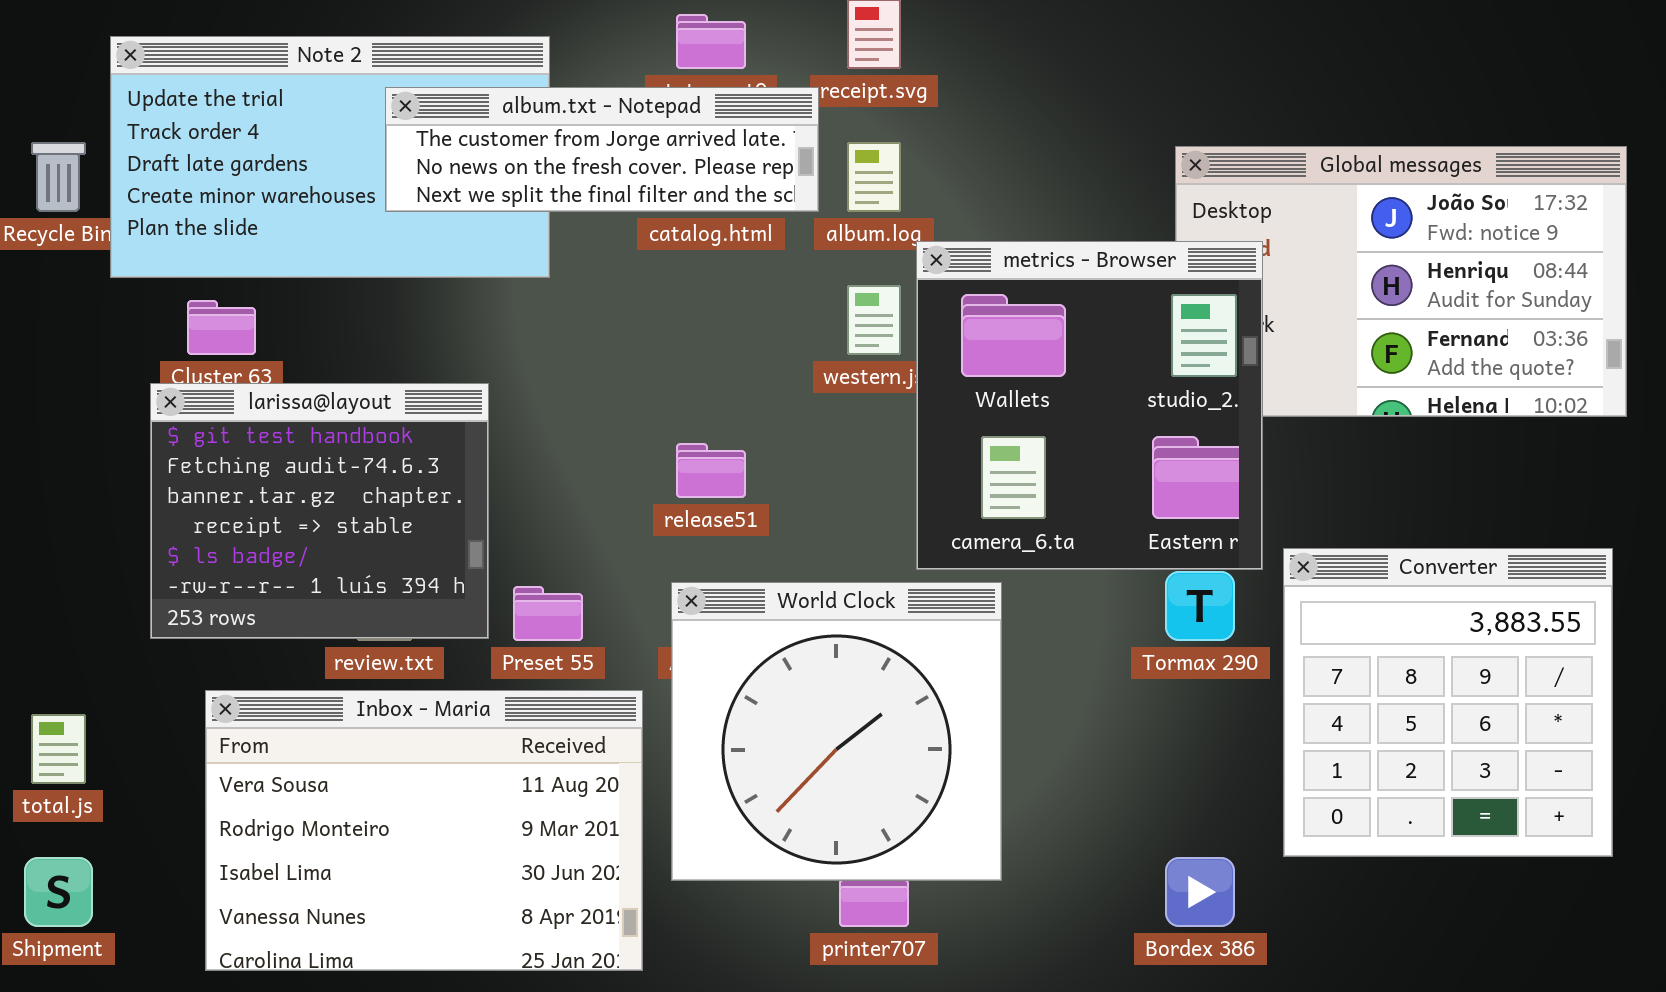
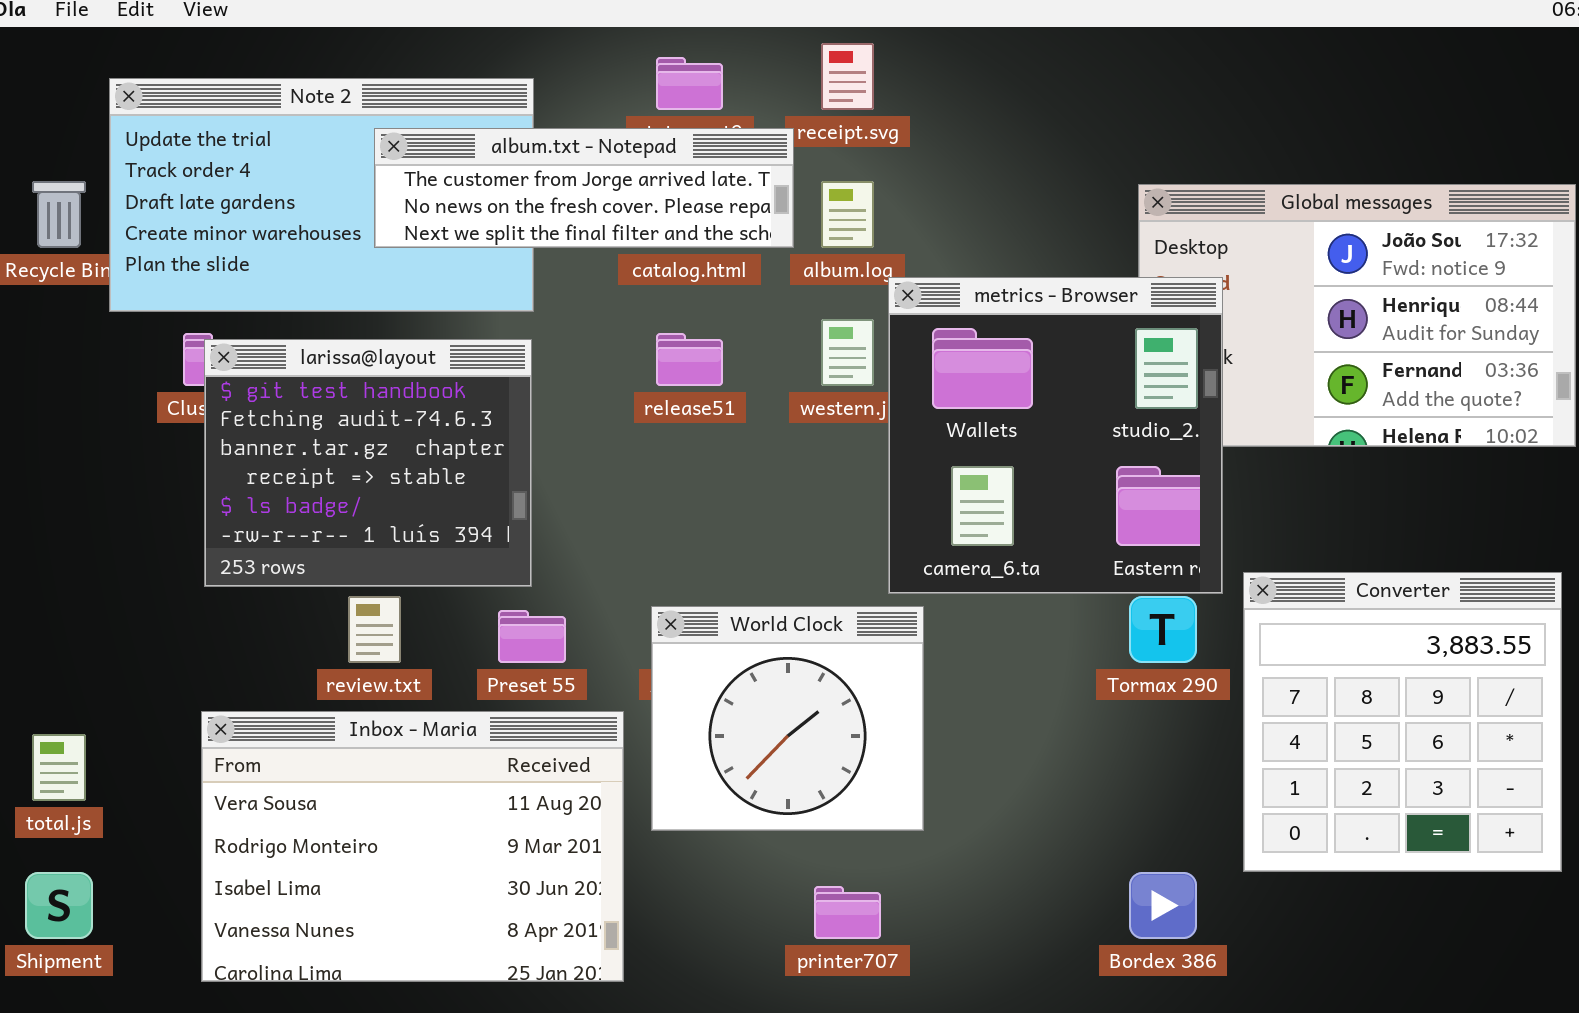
larissa@layout: [150,383,489,639] -> [204,339,532,587], moved
release51: [676,443,746,498] -> [656,333,723,386], moved
World Clock: [671,582,1002,881] -> [651,606,924,831], resized

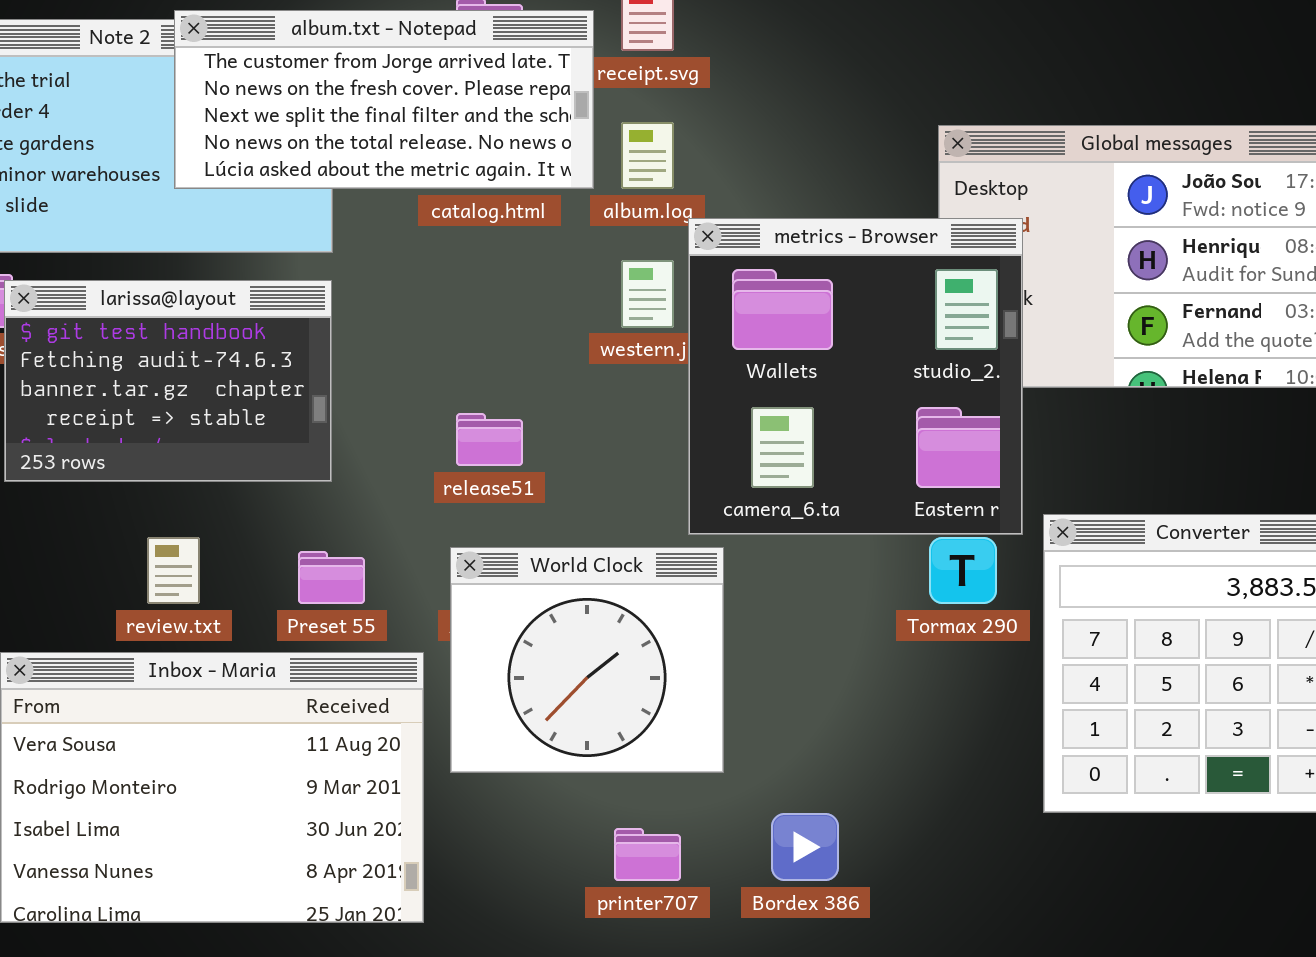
album.txt - Notepad: [374,128,794,248] -> [174,10,594,189], resized
release51: [656,333,723,386] -> [456,413,523,466], moved
larissa@layout: [204,339,532,587] -> [4,280,332,482], resized
Bordex 386: [1129,872,1197,939] -> [771,813,839,881], moved

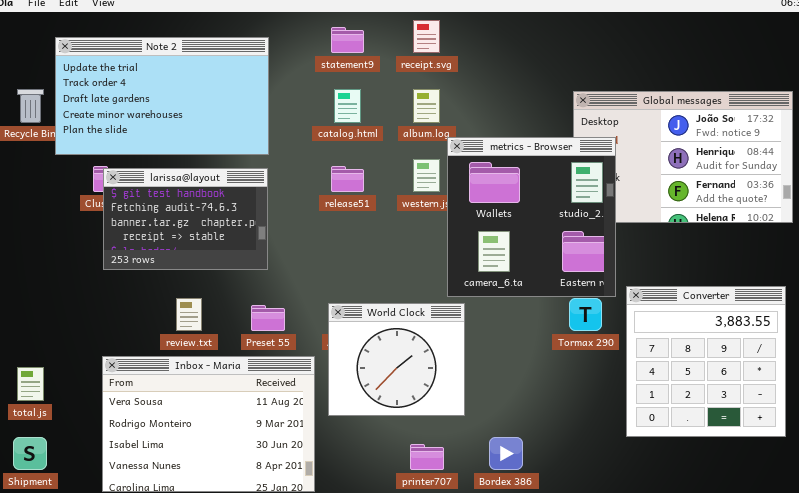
album.txt - Notepad: [174,10,594,189] -> none, closed
release51: [456,413,523,466] -> [331,166,364,192], moved

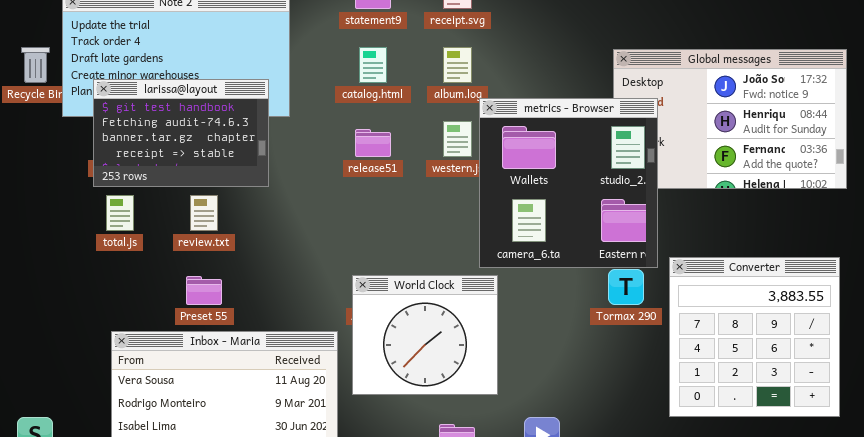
larissa@layout: [103,168,268,270] -> [93,79,269,187], moved
review.txt: [176,298,202,331] -> [190,195,218,231], moved
Preset 55: [251,305,285,331] -> [186,276,222,305], moved
total.js: [17,367,44,401] -> [106,195,134,231], moved

